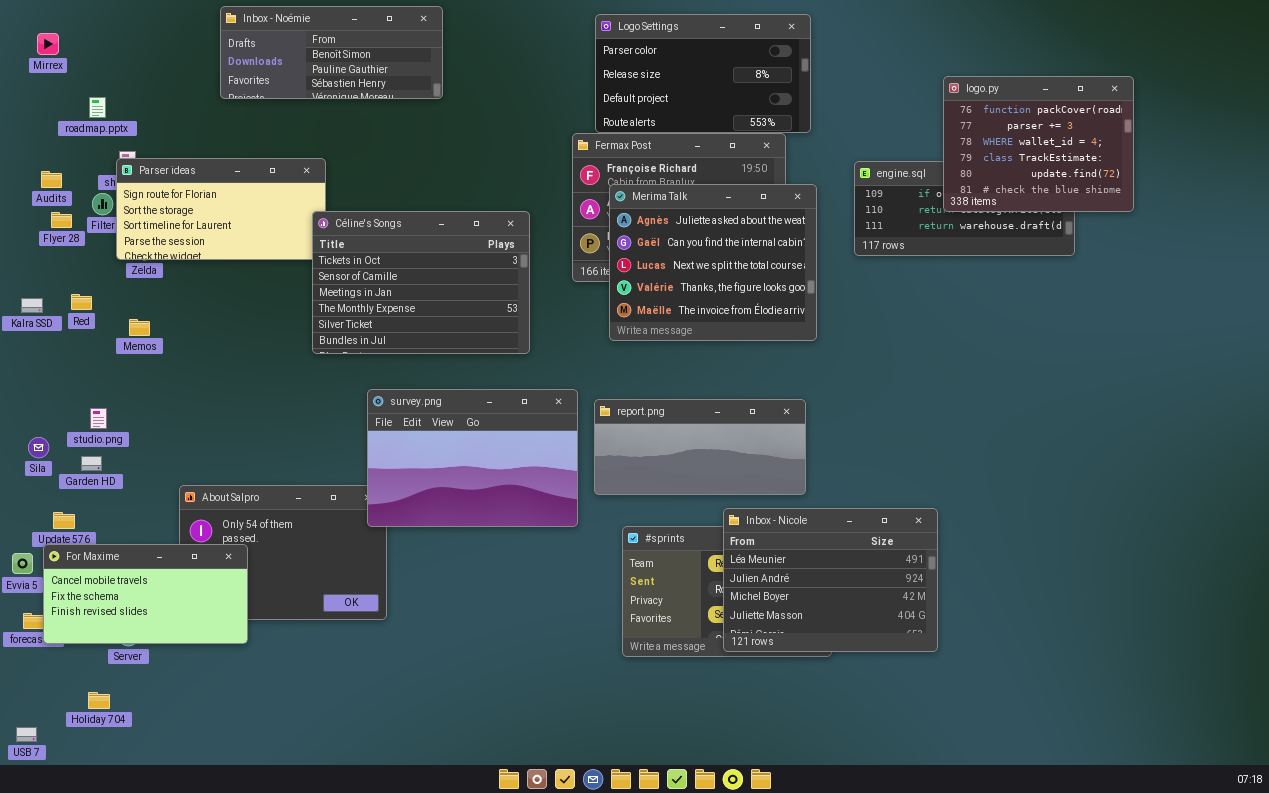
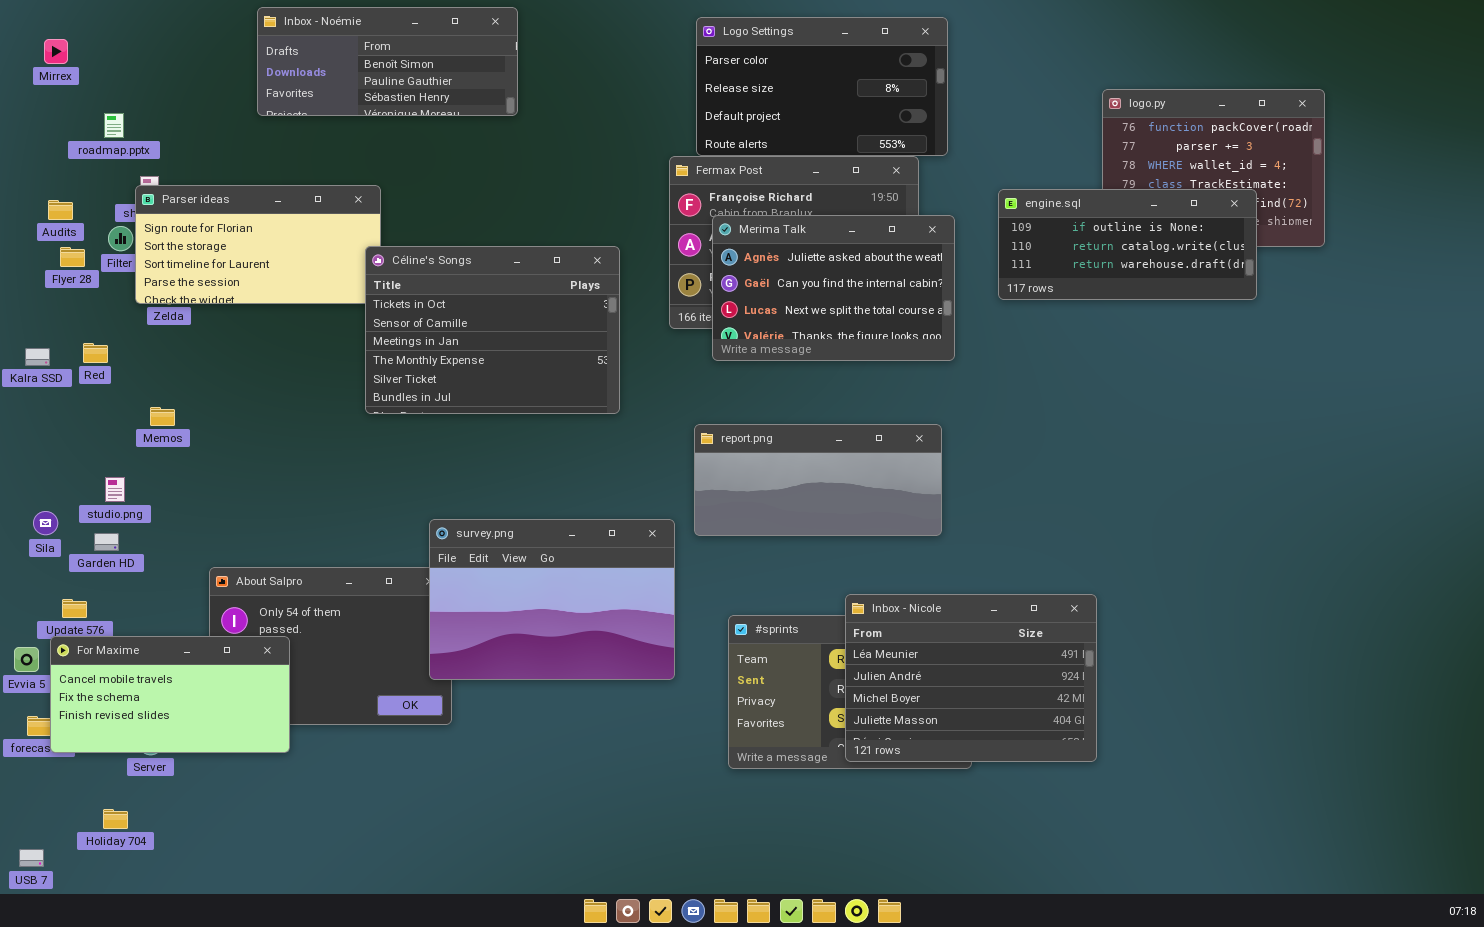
engine.sql: [854,161,1075,256] -> [998,189,1257,300], raised
Merima Talk: [609,184,817,341] -> [712,215,955,361], resized
Memos: [129,319,150,336] -> [150,407,175,426], moved
survey.png: [367,389,578,527] -> [429,519,675,680], moved
report.png: [594,399,806,495] -> [694,424,942,536], moved

